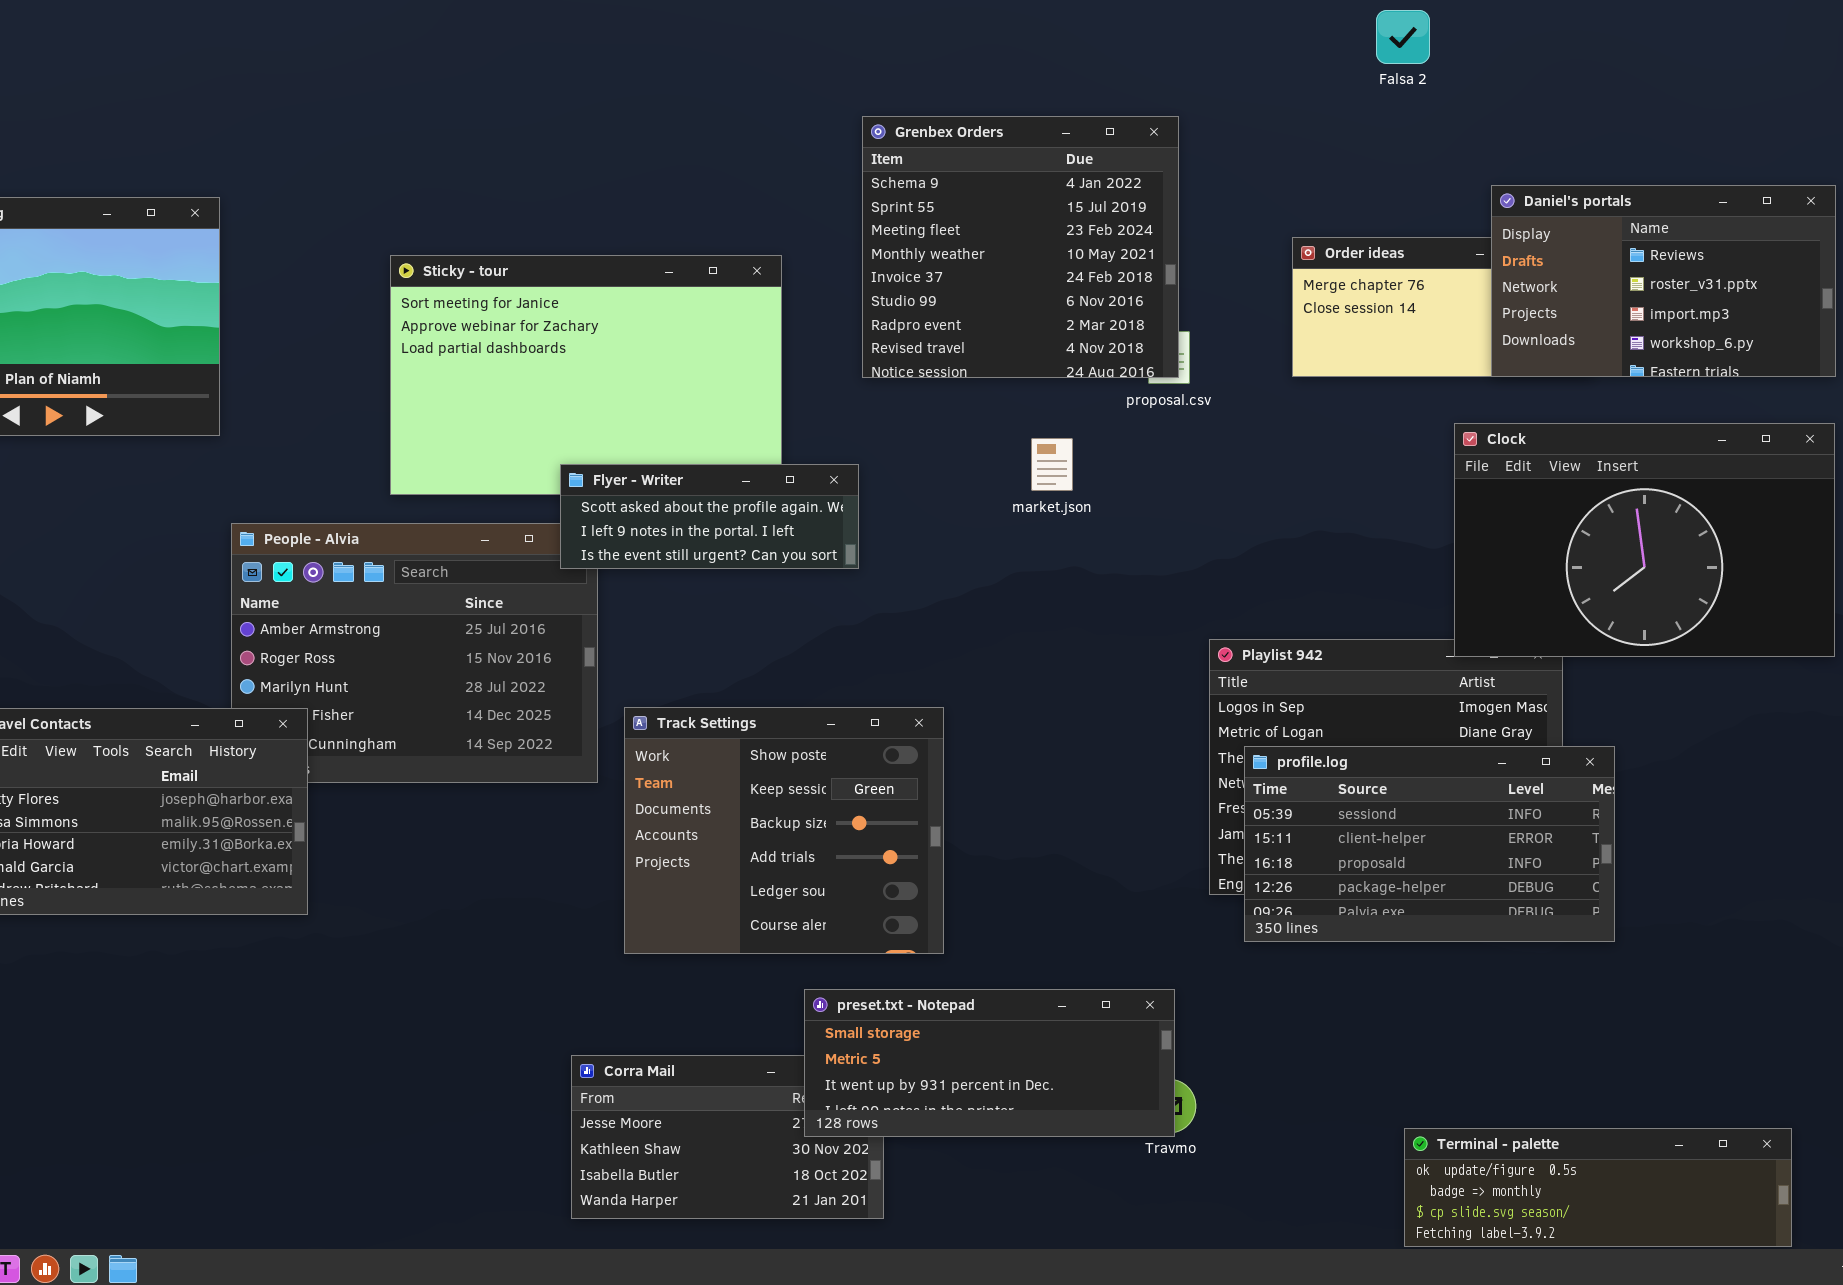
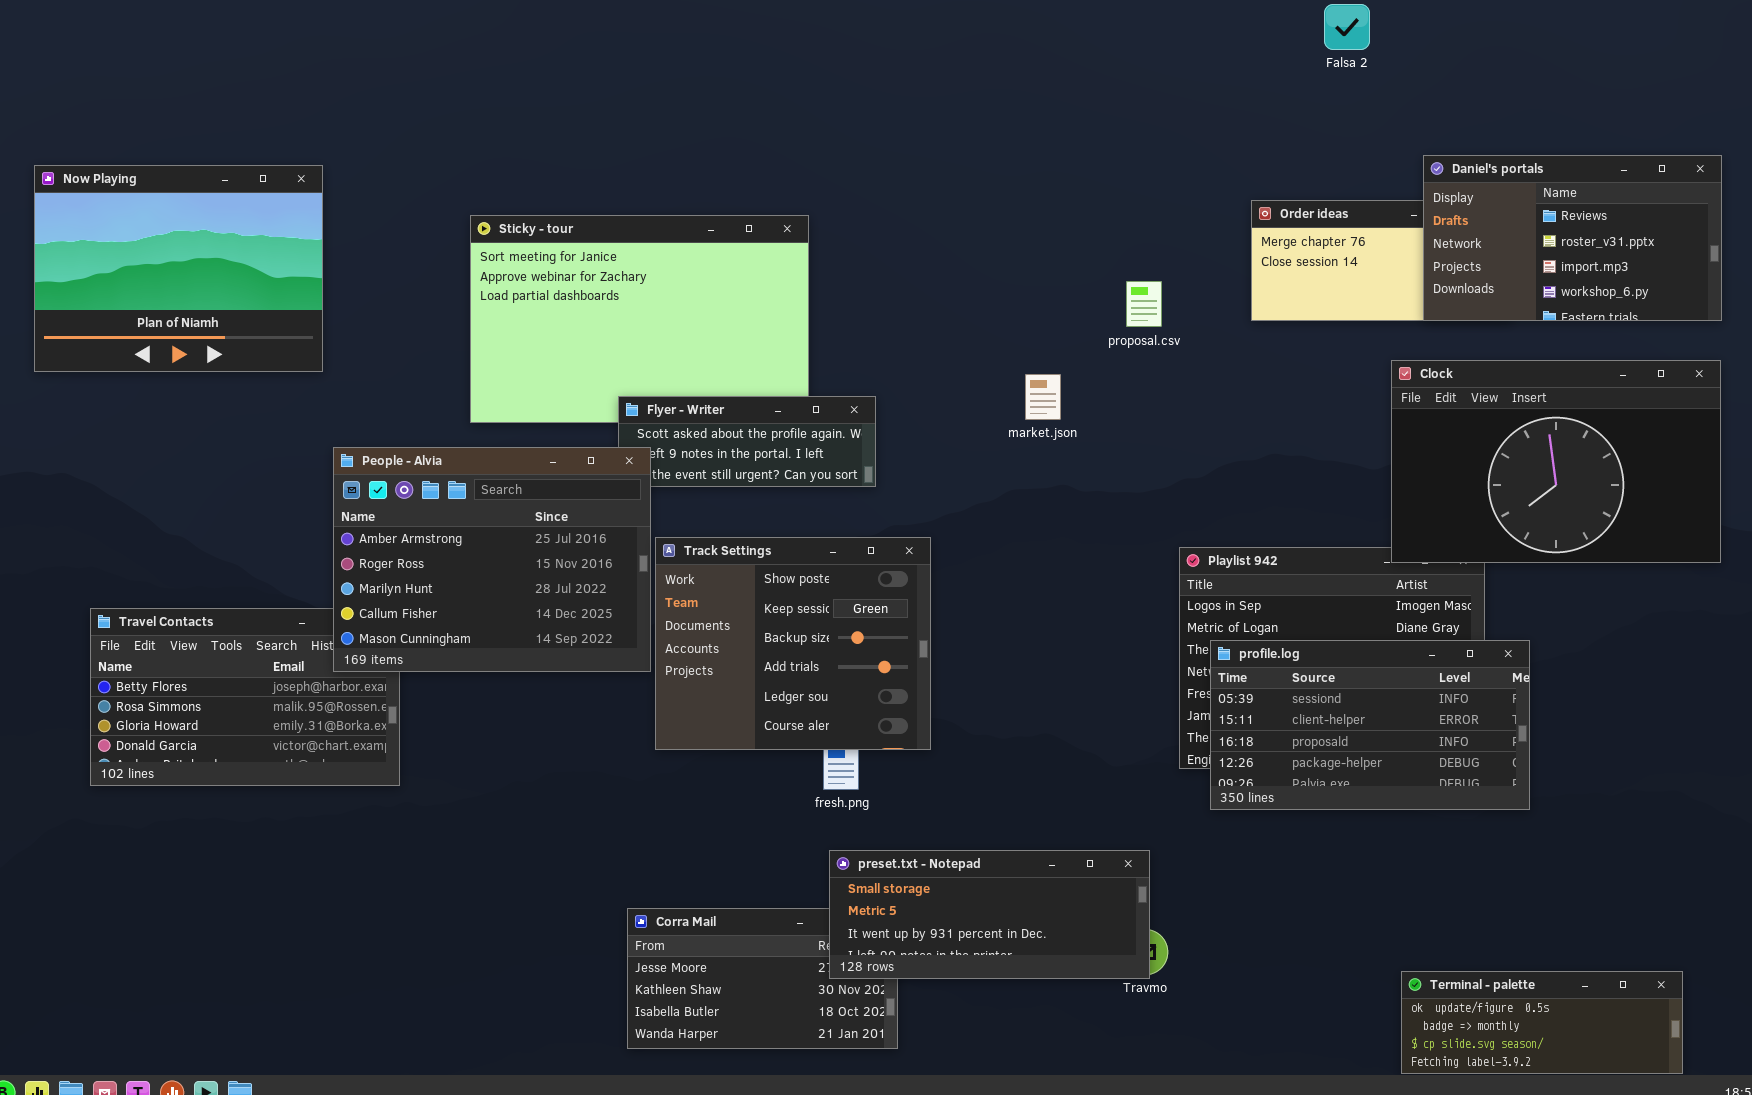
Grenbex Orders: [862,116,1179,378] -> none, closed
People - Alvia: [231,523,598,783] -> [333,447,651,672], raised
Track Settings: [624,707,944,954] -> [655,537,931,750], moved
Terminal - palette: [1404,1128,1792,1247] -> [1401,971,1683,1074], resized

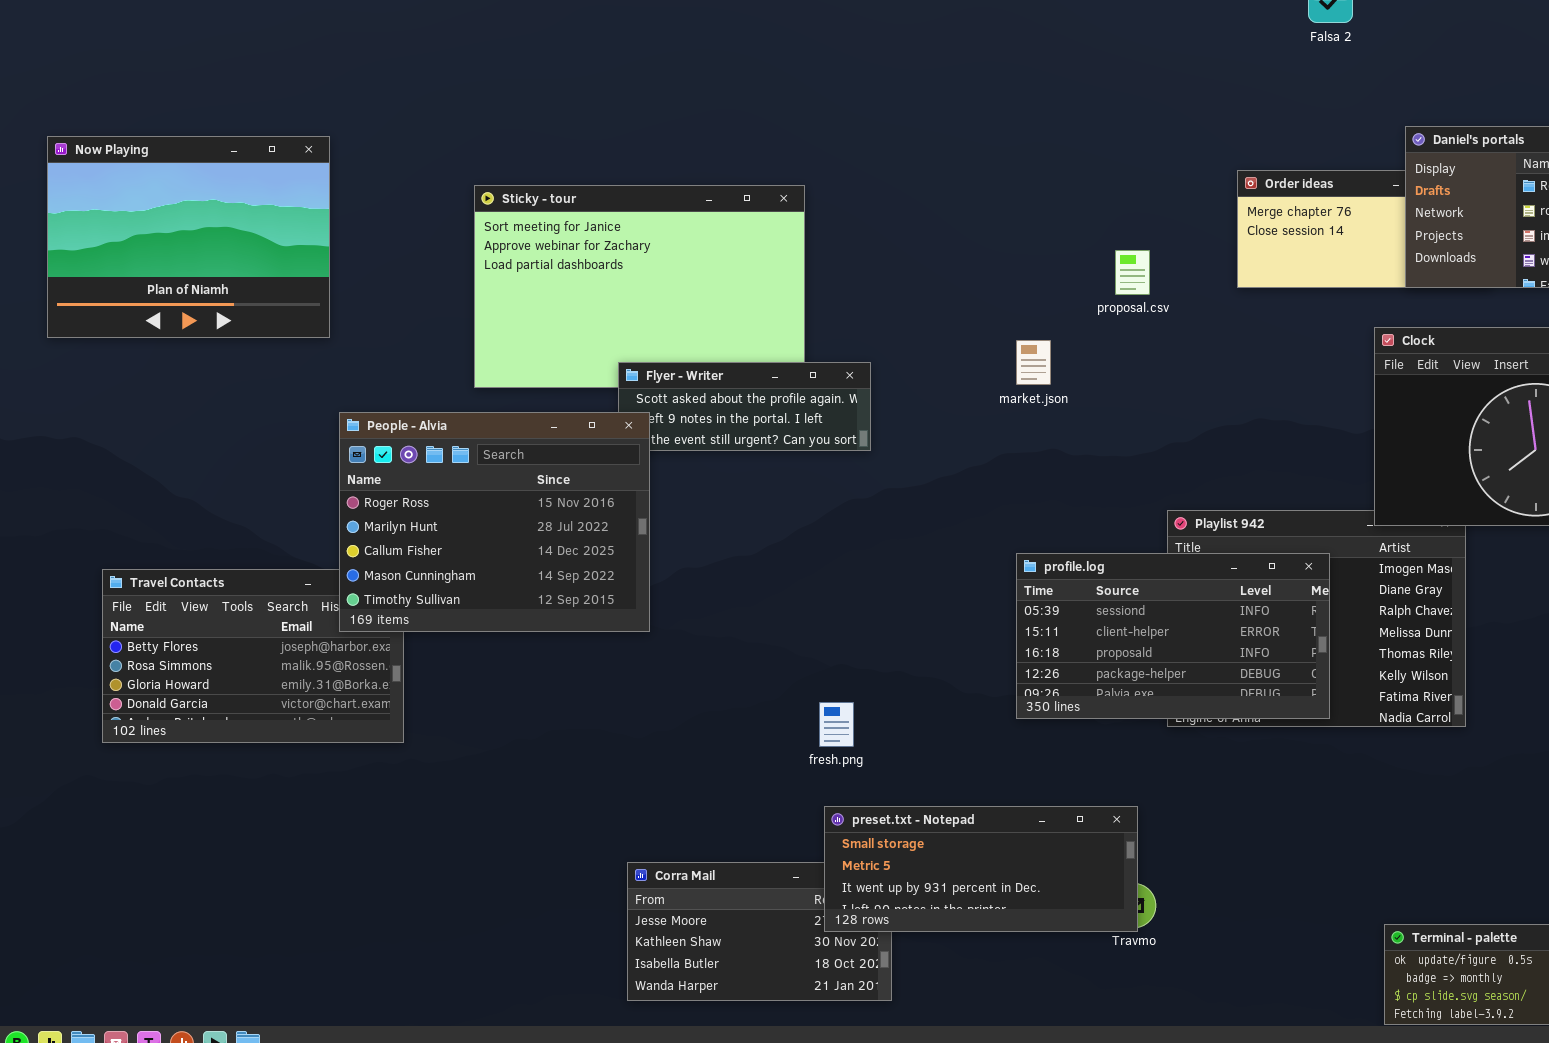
People - Alvia: [333,447,651,672] -> [339,412,650,632], scrolled down 1 row
Track Settings: [655,537,931,750] -> none, closed
profile.log: [1210,640,1530,810] -> [1016,553,1330,719], moved

